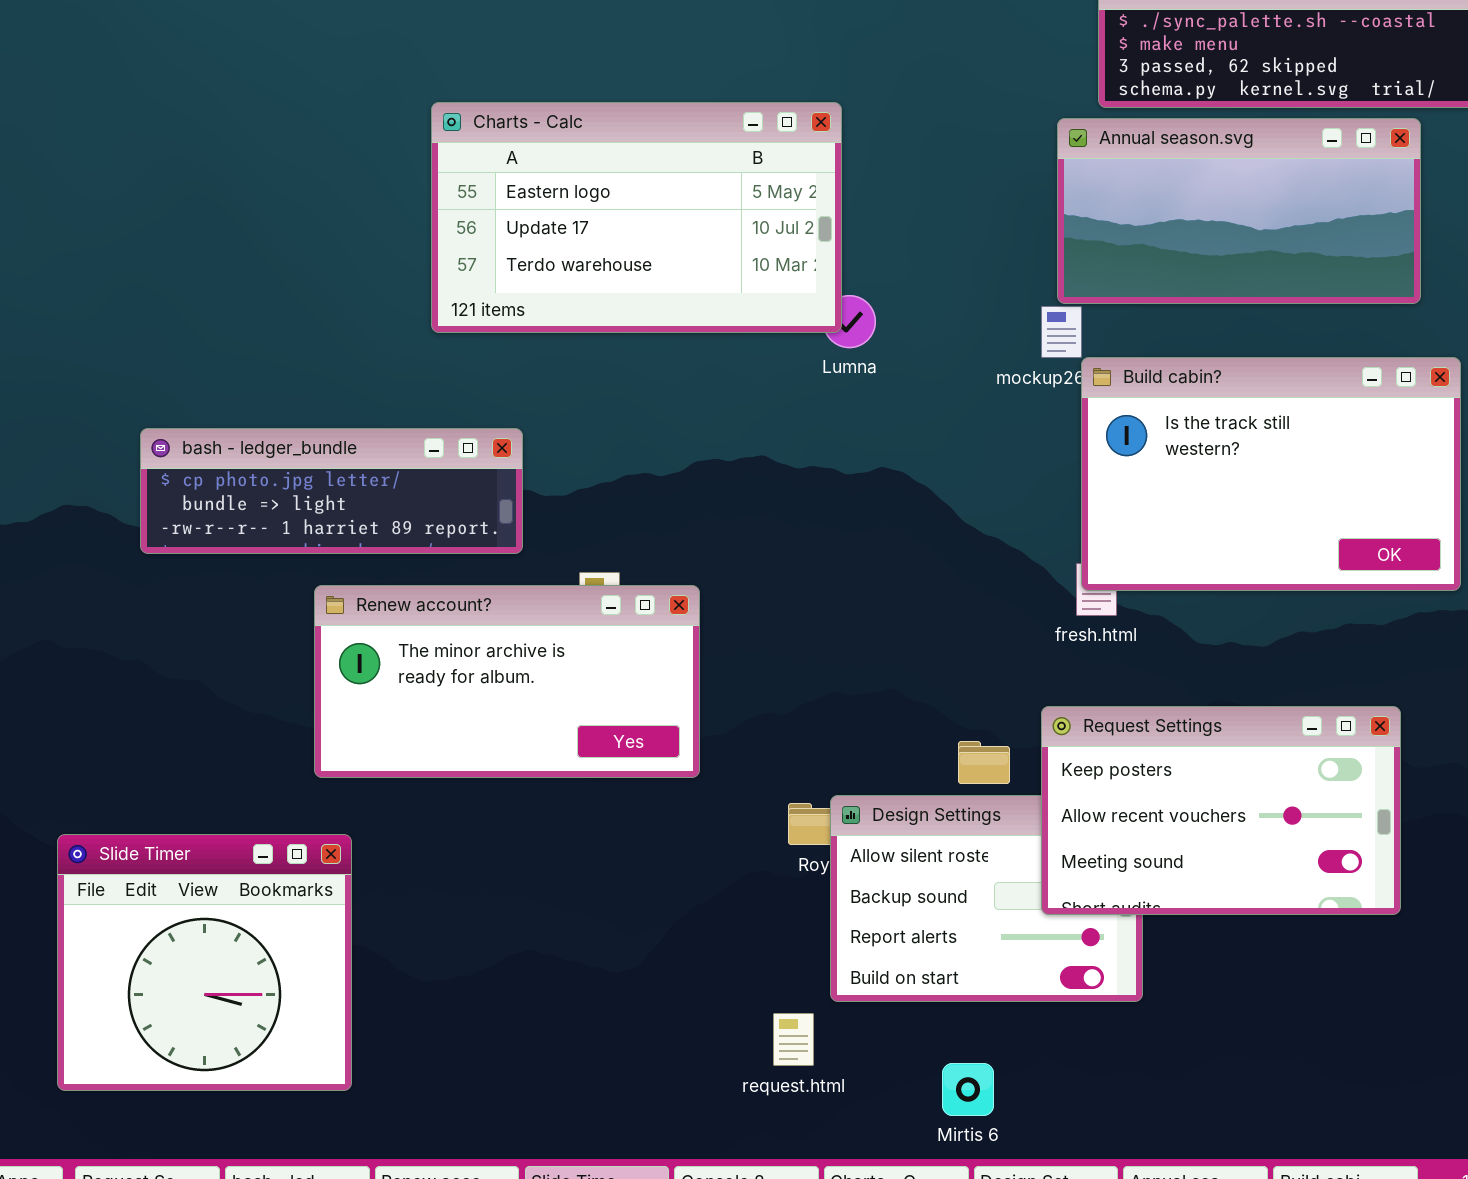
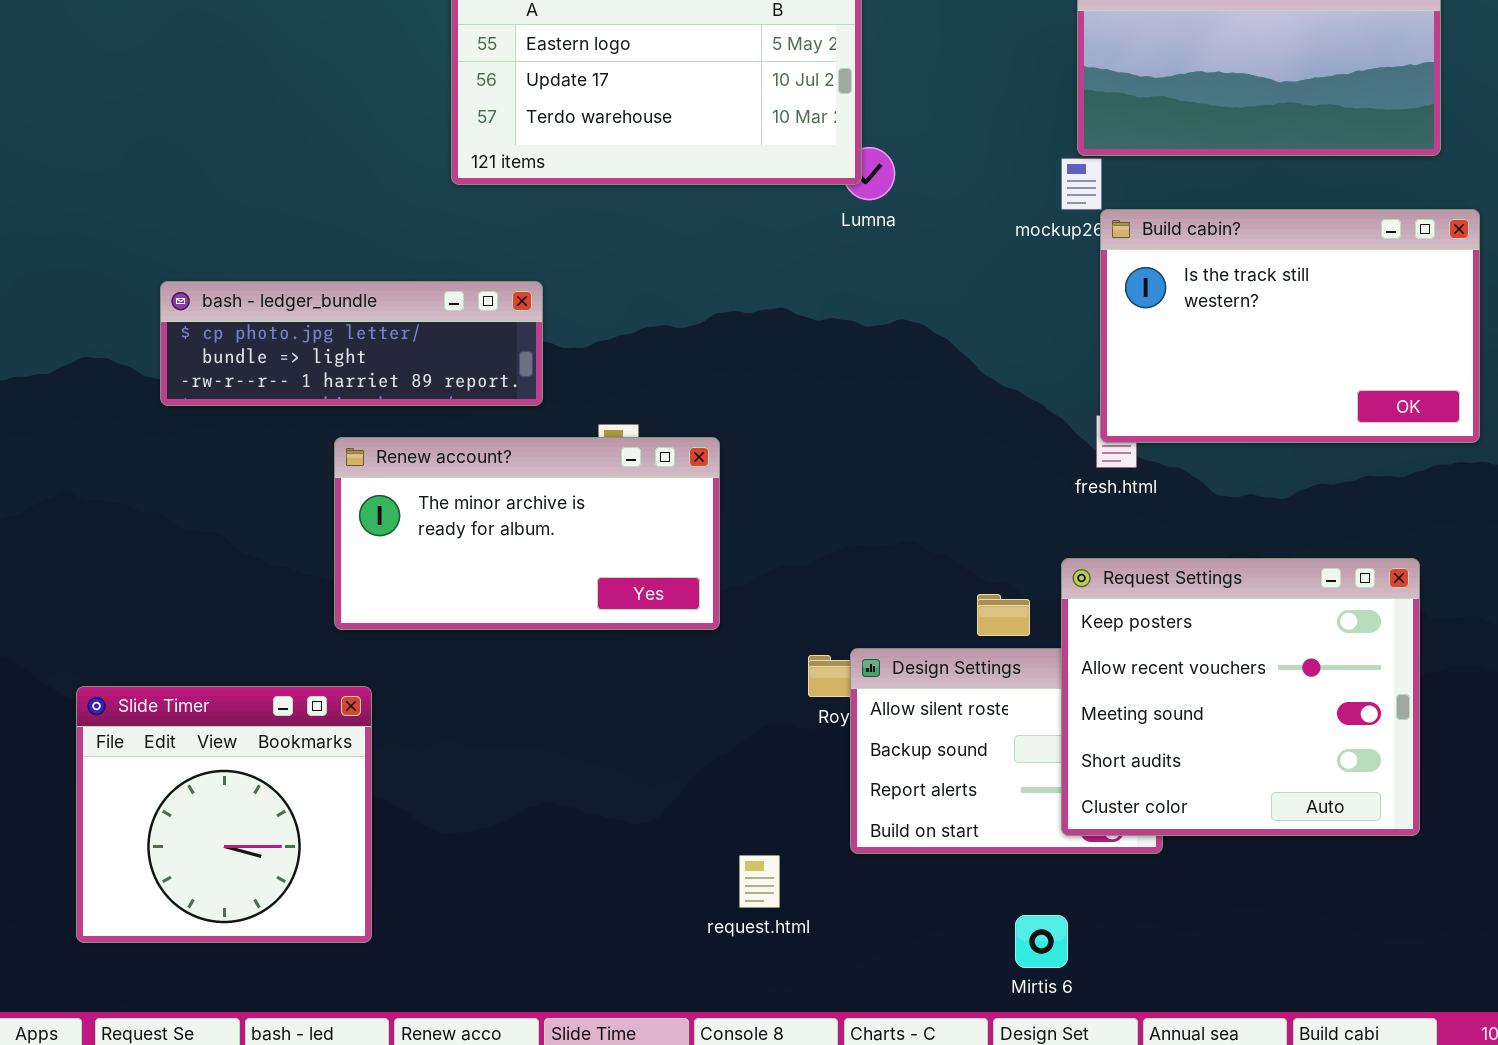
Request Settings: [1041,706,1401,915] -> [1061,558,1420,836], resized
request.html: [773,1013,814,1066] -> [739,855,780,908], moved
Mirtis 6: [942,1063,994,1116] -> [1015,915,1068,968], moved

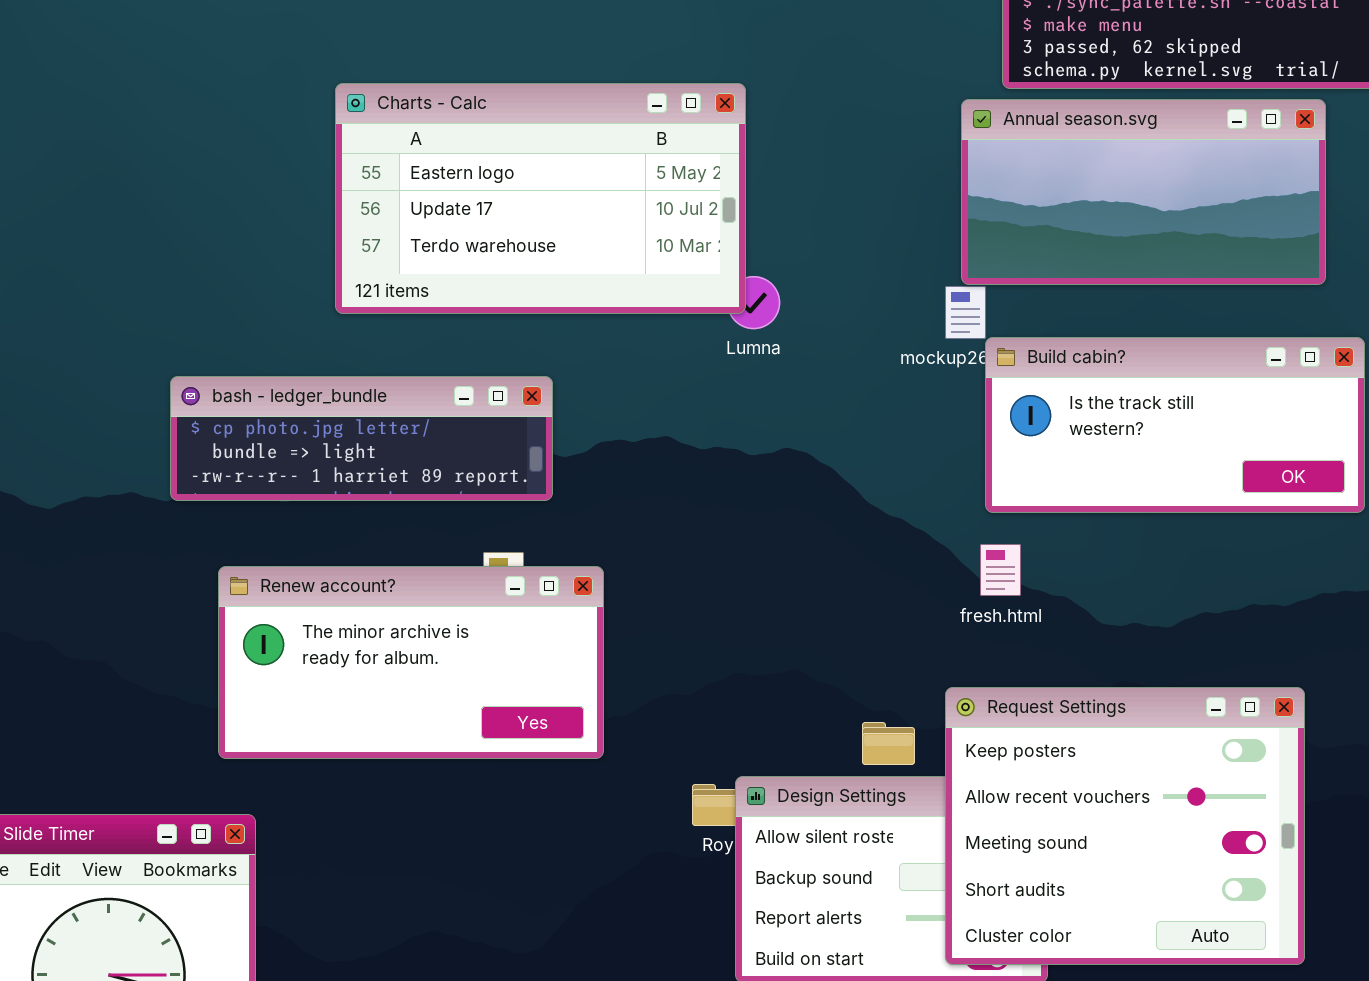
Build cabin?: [1100,209,1480,443] -> [985,337,1365,513], resized
bash - ledger_bundle: [160,281,543,406] -> [170,376,553,501], moved

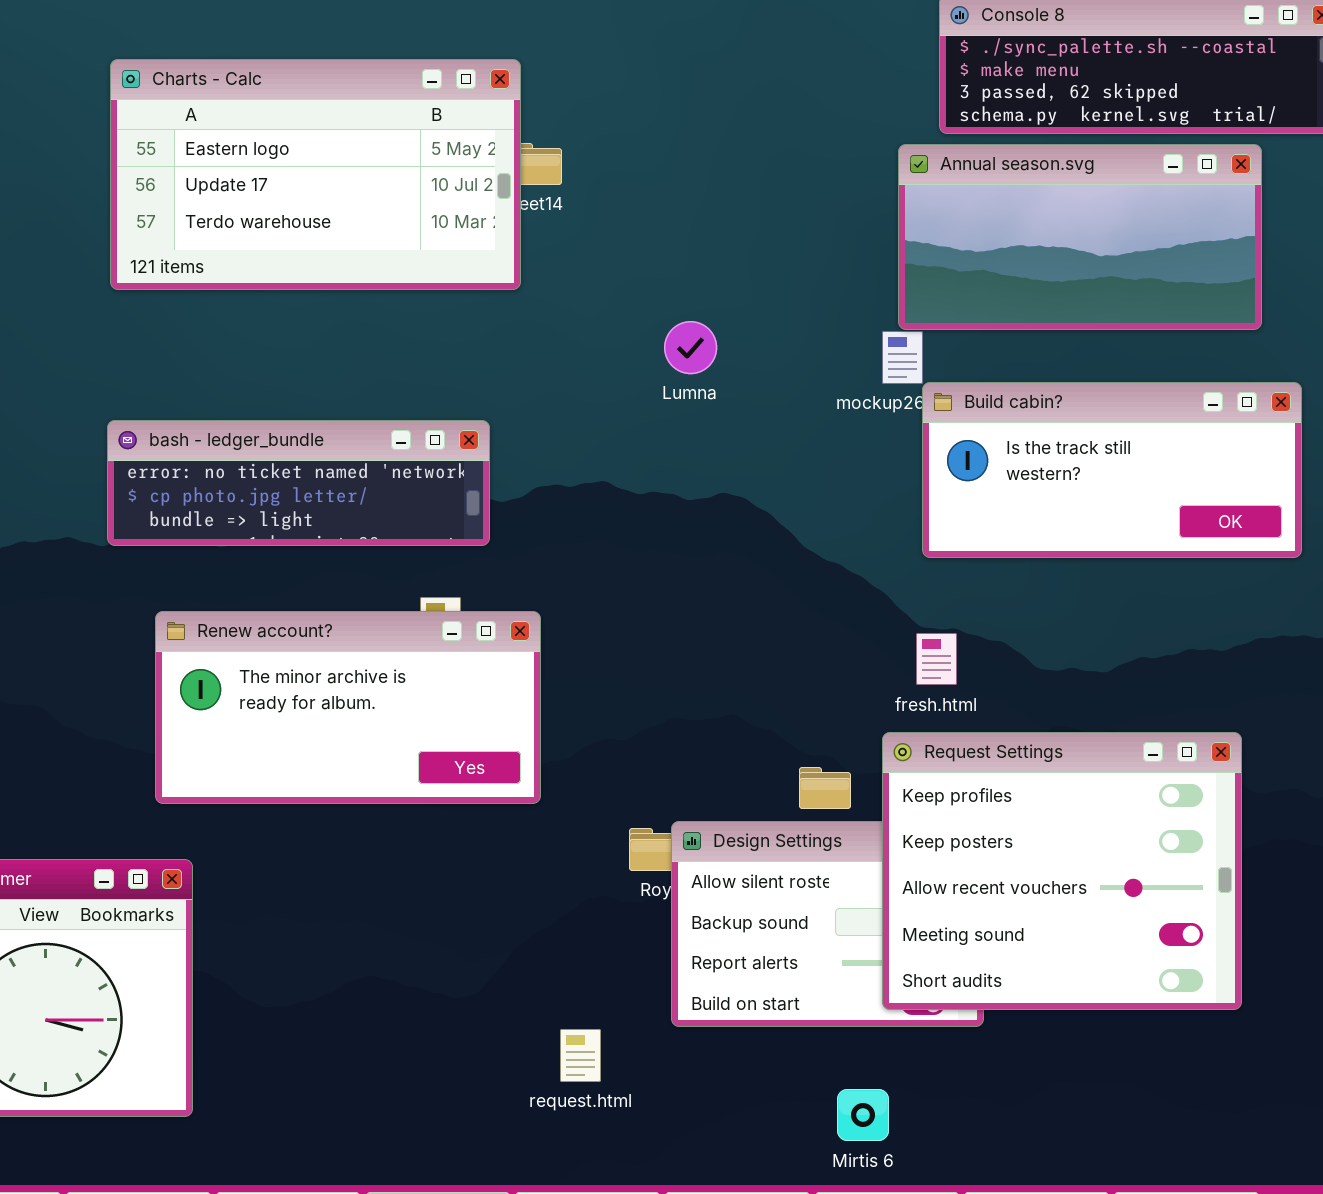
Charts - Calc: [335,83,746,314] -> [110,59,521,290], moved
bash - ledger_bundle: [170,376,553,501] -> [107,420,490,546], scrolled up 1 row
fresh.html: [980,544,1021,596] -> [916,633,957,685], moved
Request Settings: [945,687,1305,965] -> [882,732,1242,1010], scrolled up 1 row

